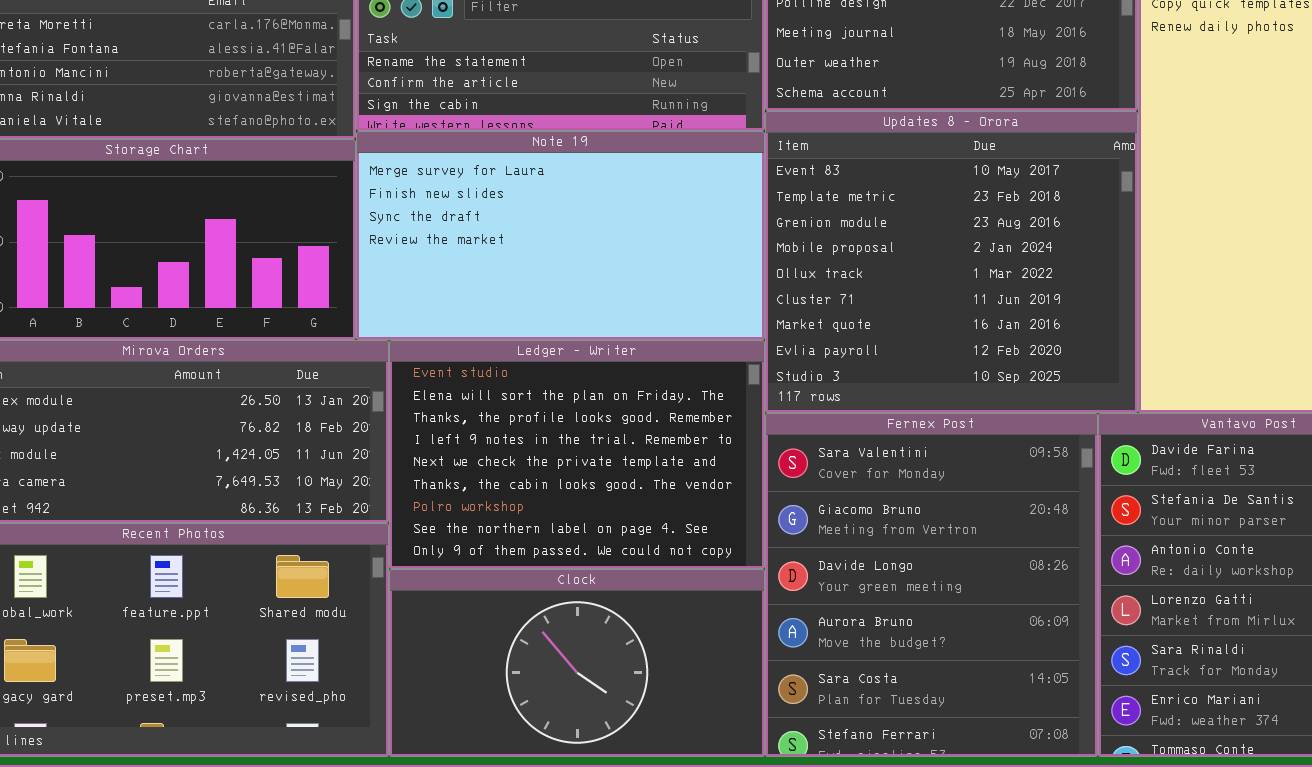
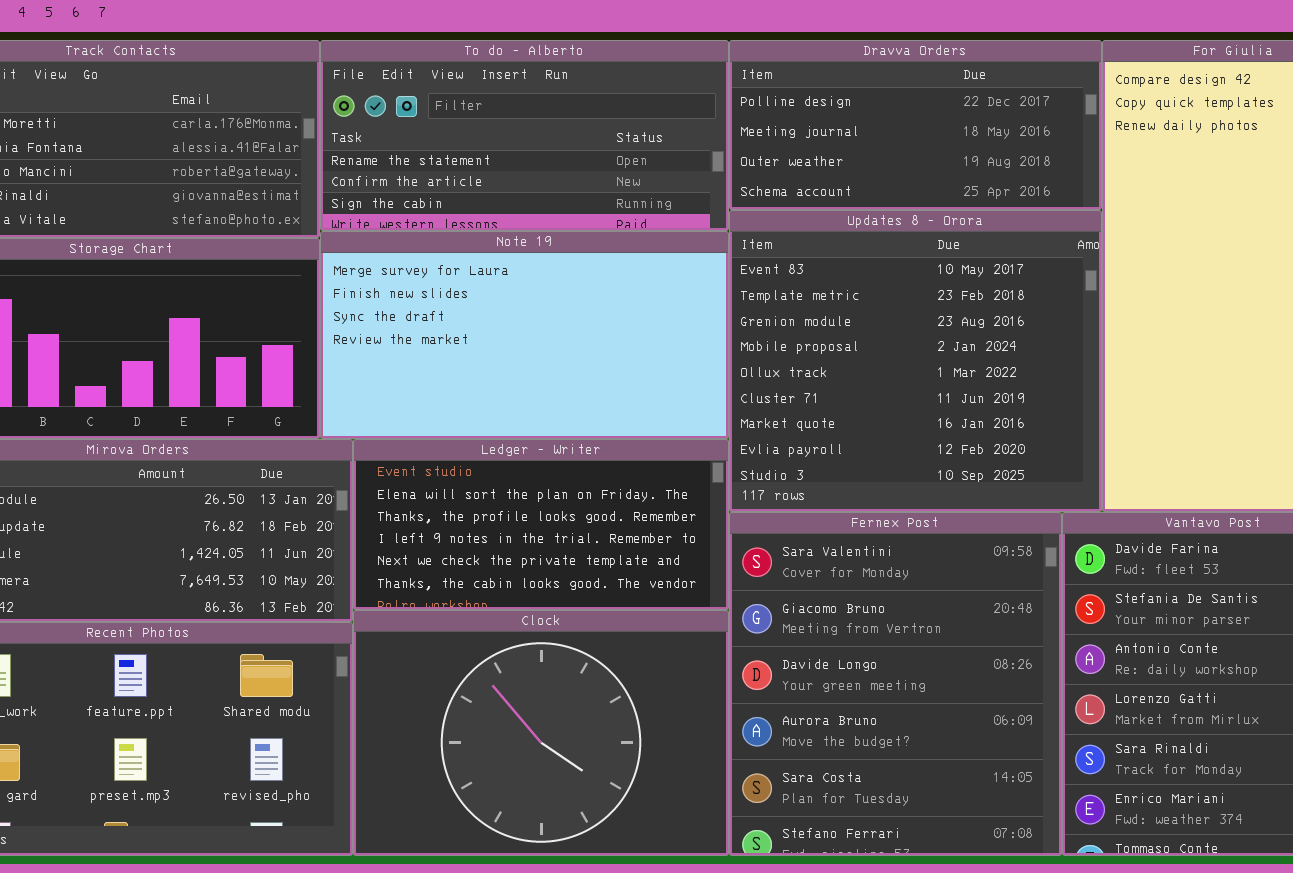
Ledger - Writer: [389,340,765,569] -> [353,439,729,610], resized
Clock: [389,569,765,757] -> [353,610,729,856], resized

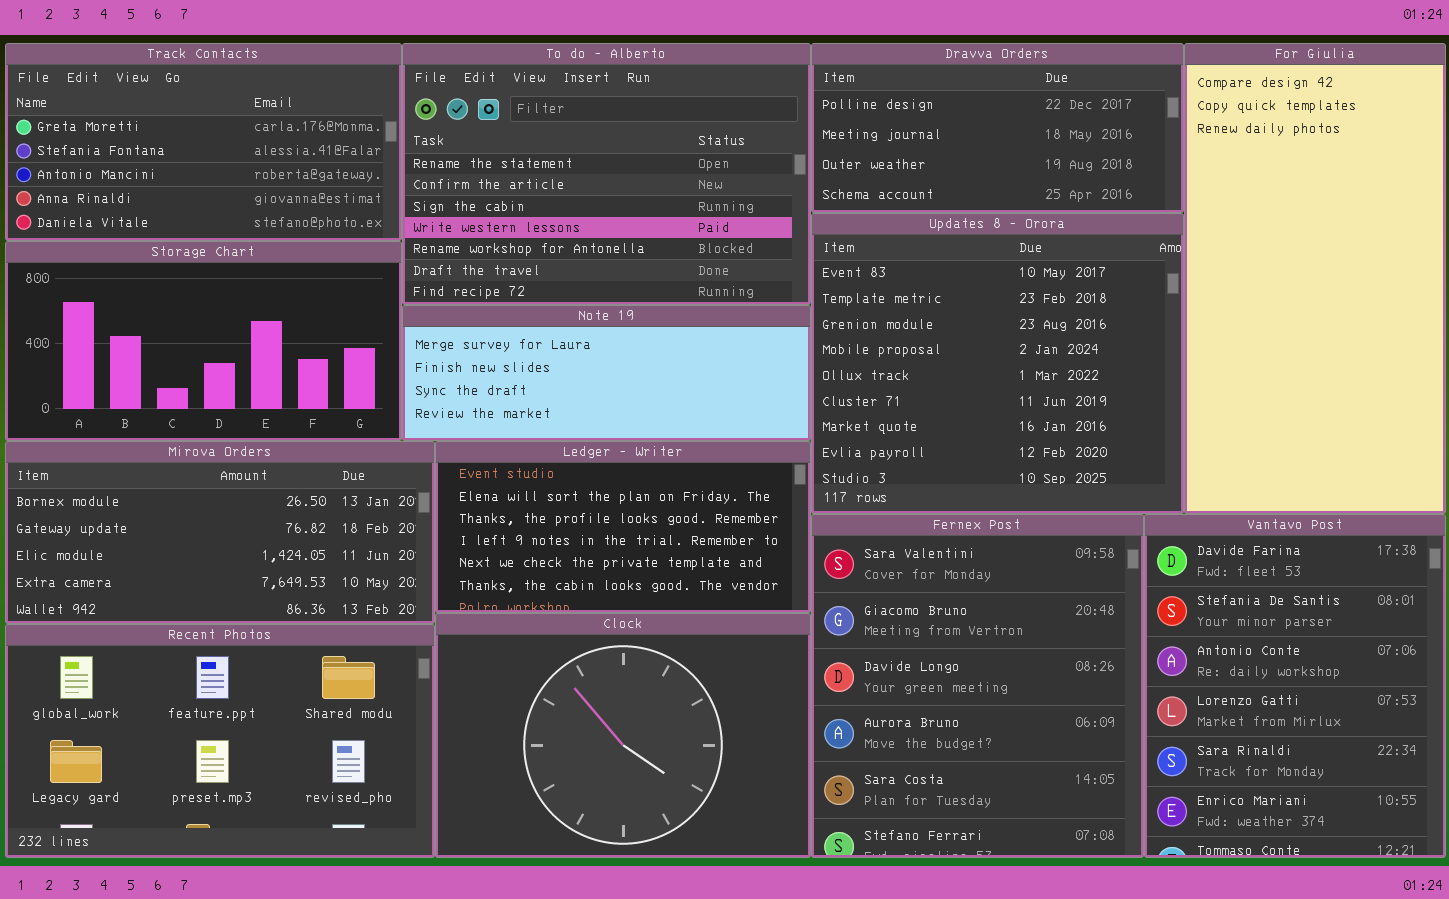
To do - Alberto: [320,40,729,231] -> [402,43,811,305], resized
Note 19: [320,231,729,439] -> [402,305,811,441], resized

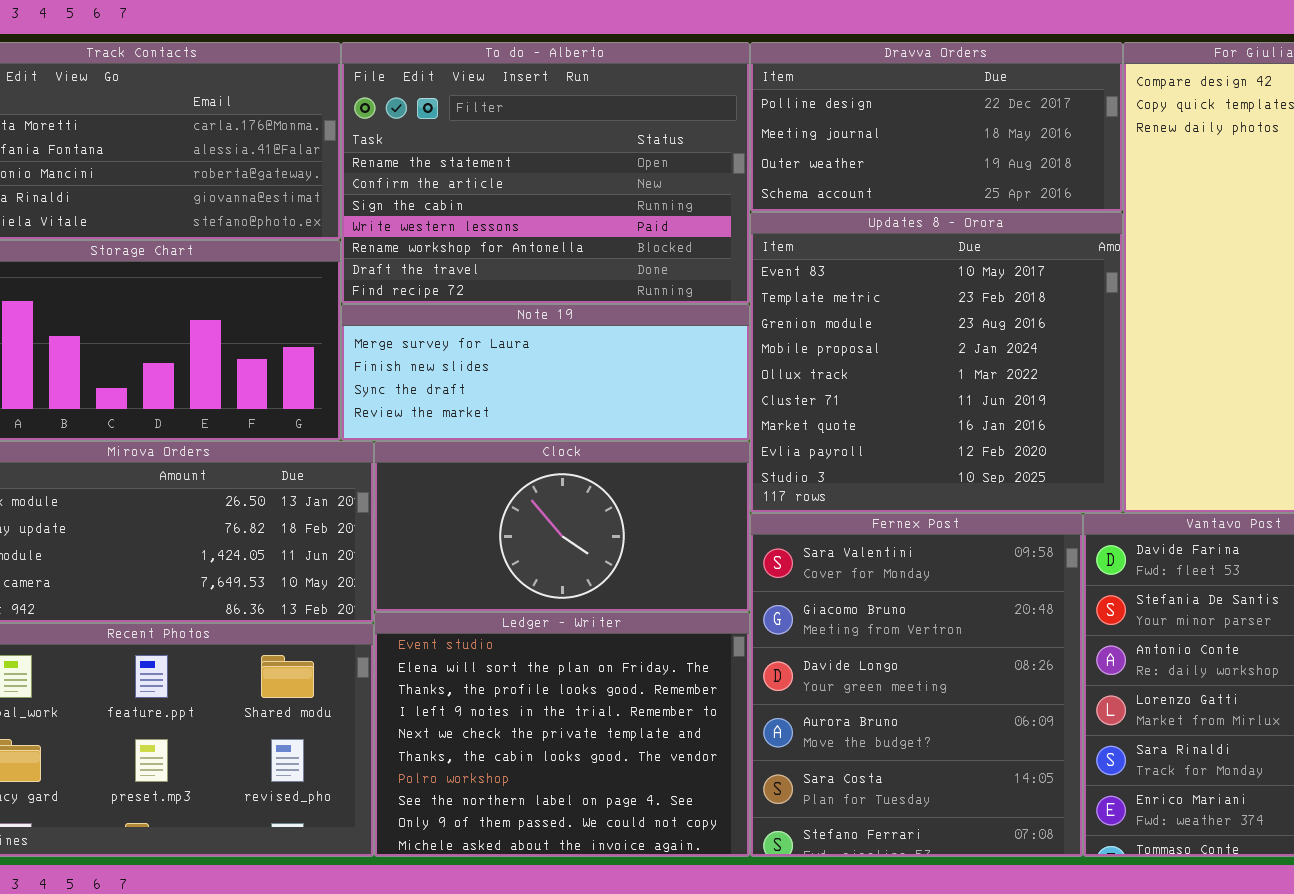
Ledger - Writer: [435,441,811,613] -> [374,612,750,857], moved, resized
Clock: [435,613,811,858] -> [374,441,750,612], moved, resized

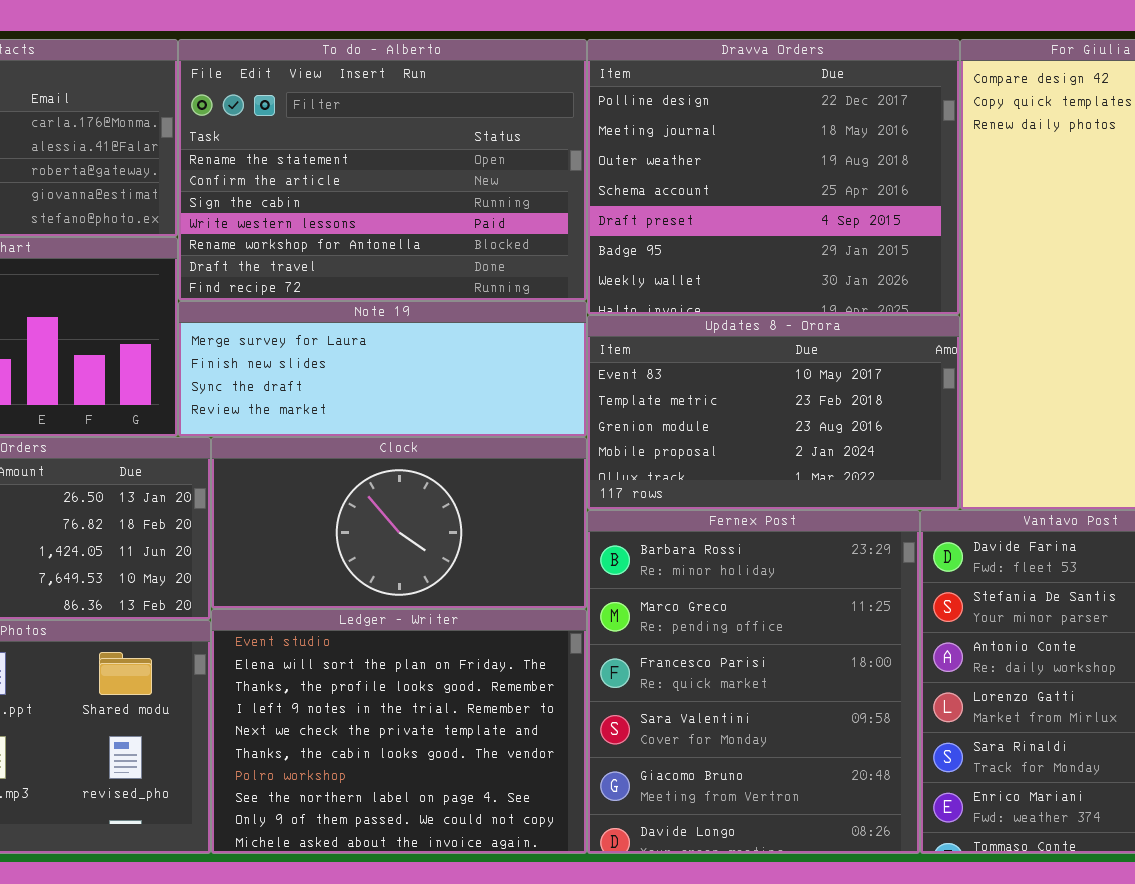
Dravva Orders: [750,42,1123,212] -> [587,39,960,315], resized
Updates 8 - Orora: [750,212,1123,513] -> [587,315,960,510], resized
Fernex Post: [750,513,1083,857] -> [587,510,920,854], scrolled up 3 rows

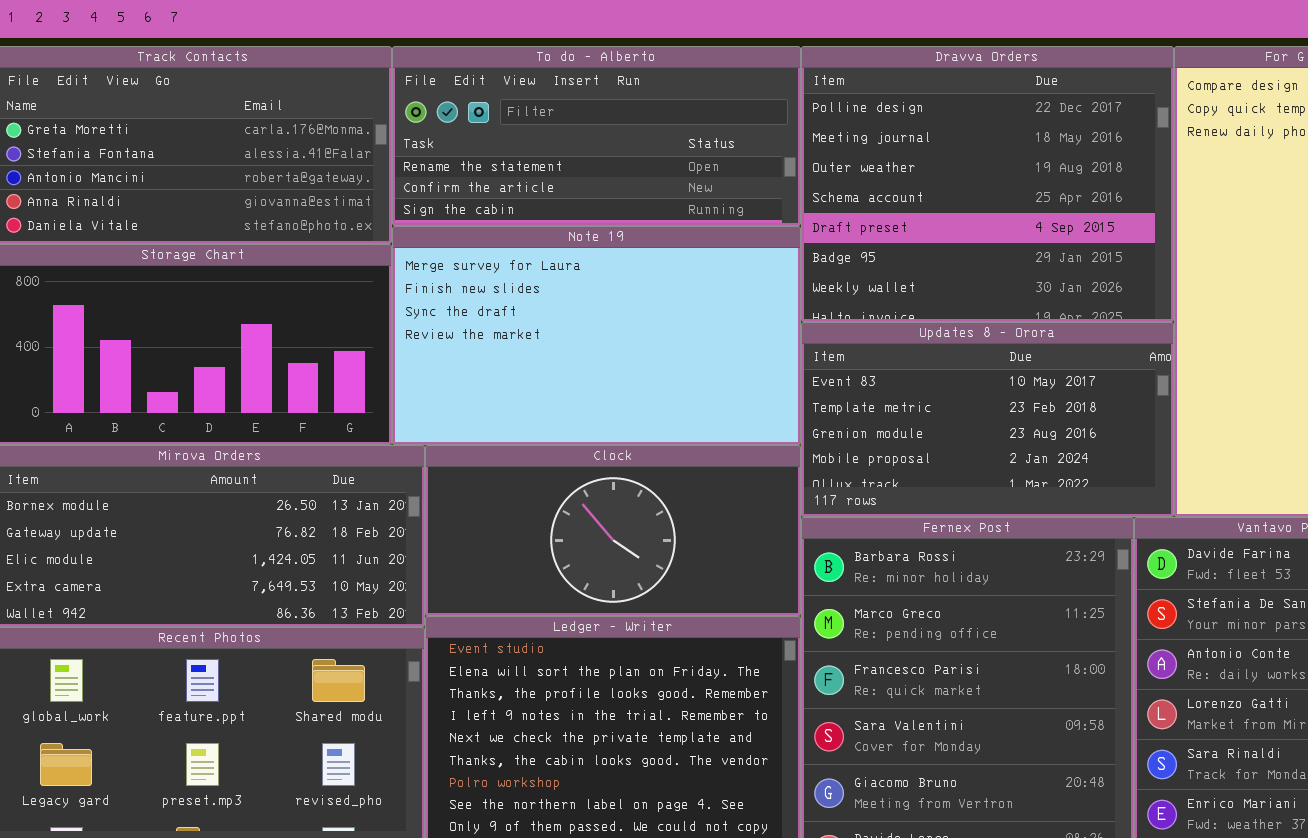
To do - Alberto: [178,39,587,301] -> [392,46,801,226], resized
Note 19: [178,301,587,437] -> [392,226,801,445], resized

